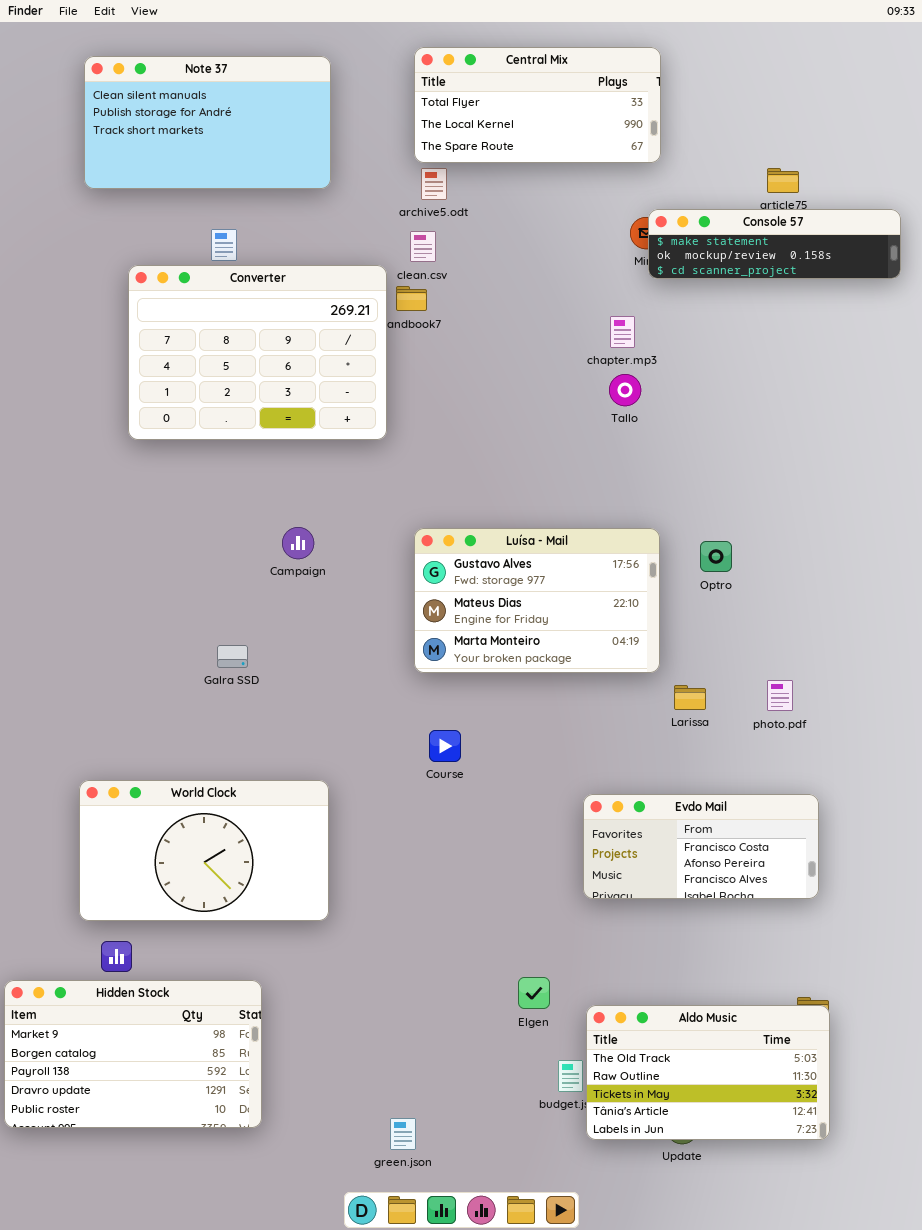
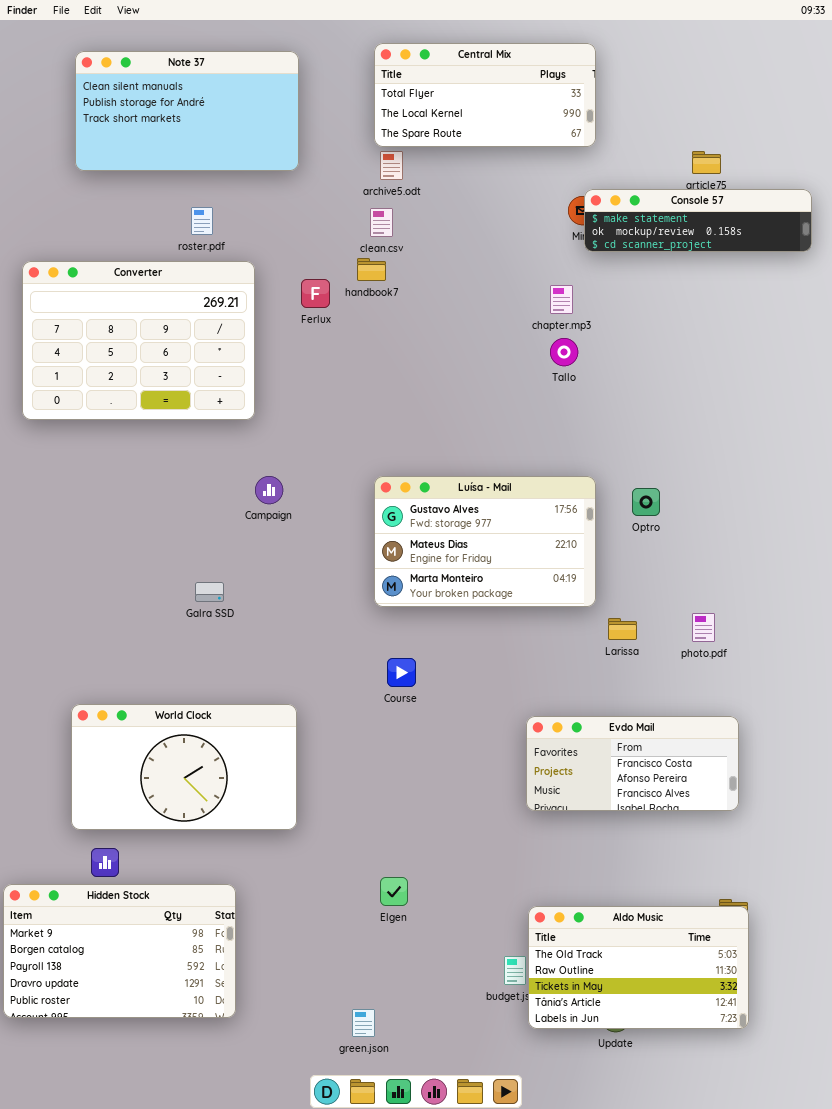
Converter: [128,265,387,440] -> [22,261,255,420], moved
Elgen: [518,977,550,1009] -> [380,877,408,906], moved

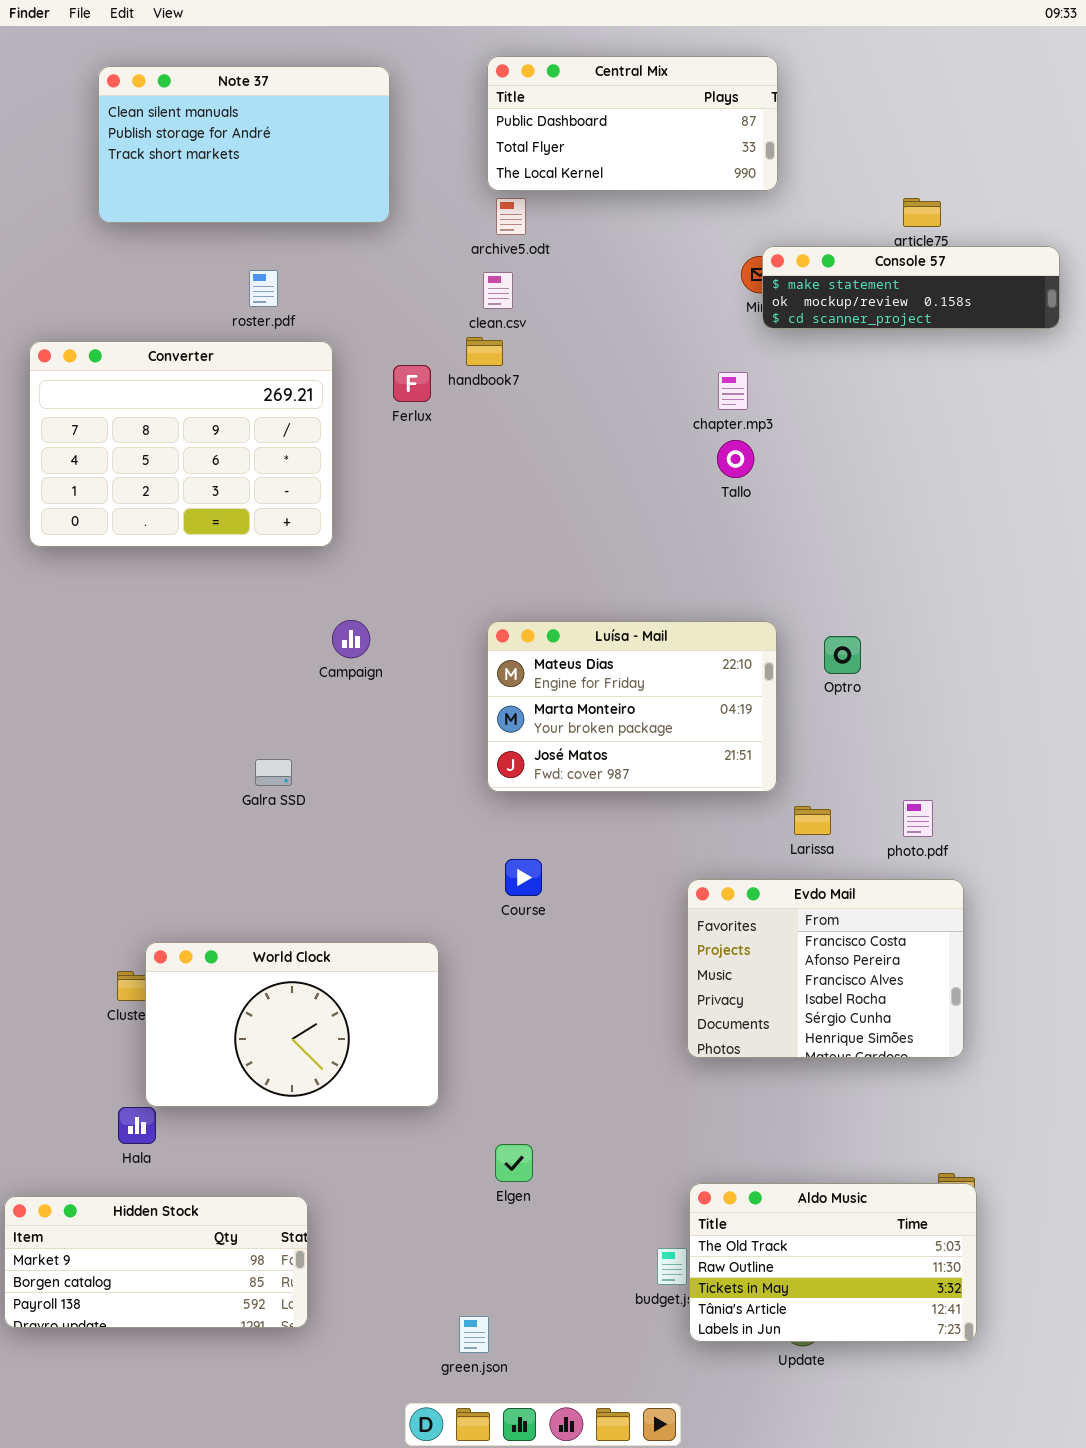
Central Mix: [374,43,596,147] -> [487,56,778,191], scrolled up 1 row
Luísa - Mail: [374,476,596,607] -> [487,621,777,792], scrolled down 1 row
World Clock: [71,704,297,830] -> [145,942,439,1107], moved
Evdo Mail: [526,716,739,811] -> [687,879,964,1058], resized
Hidden Stock: [3,884,236,1018] -> [4,1196,308,1328], resized

